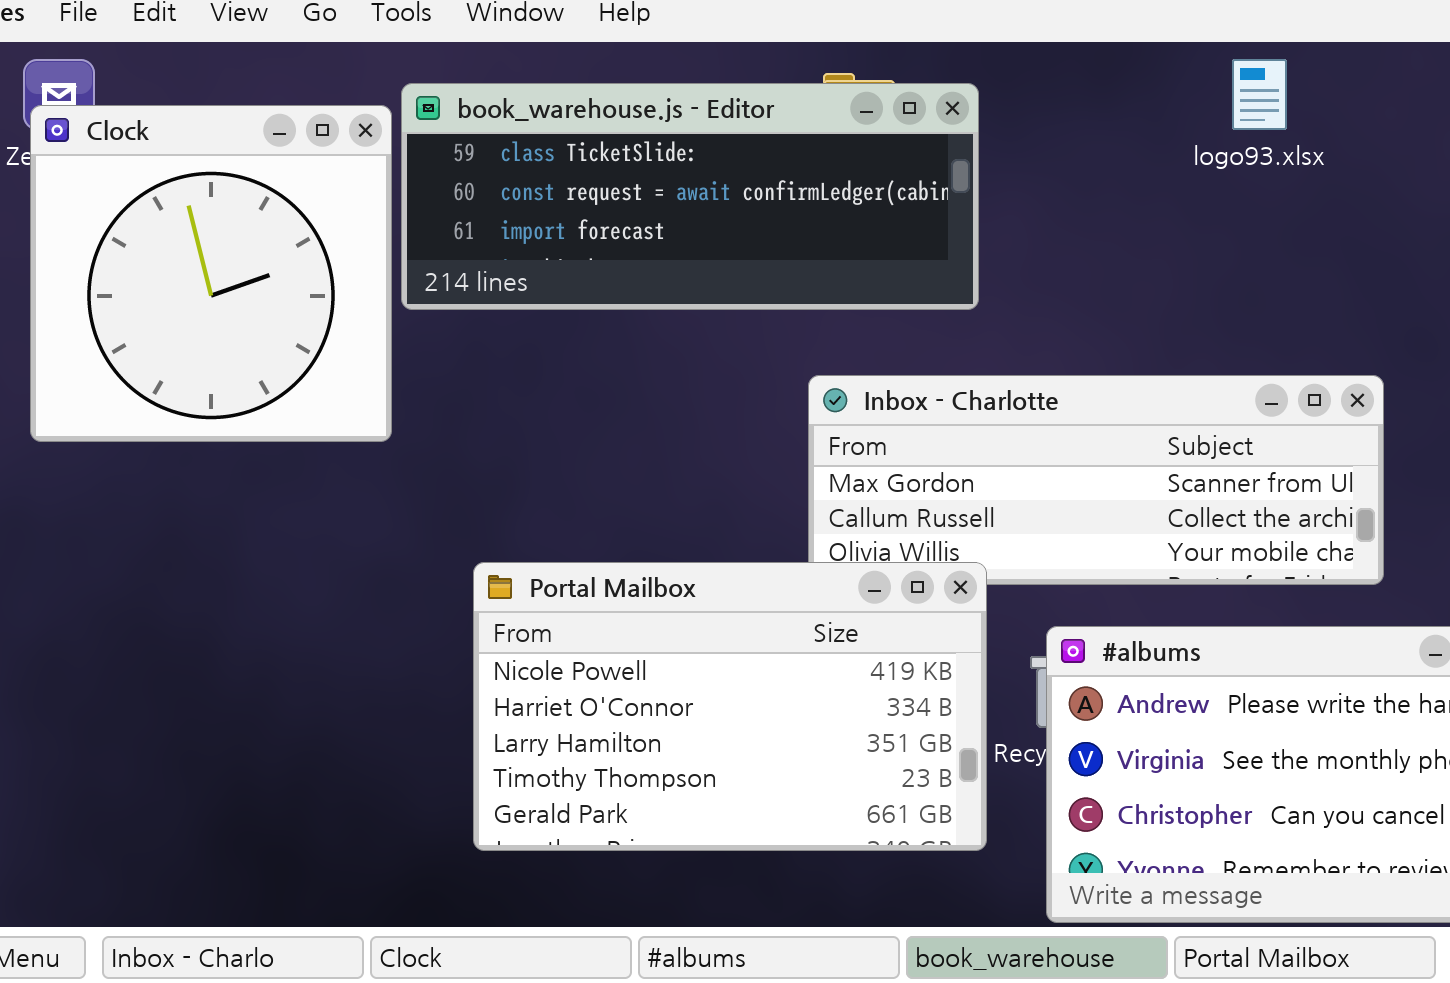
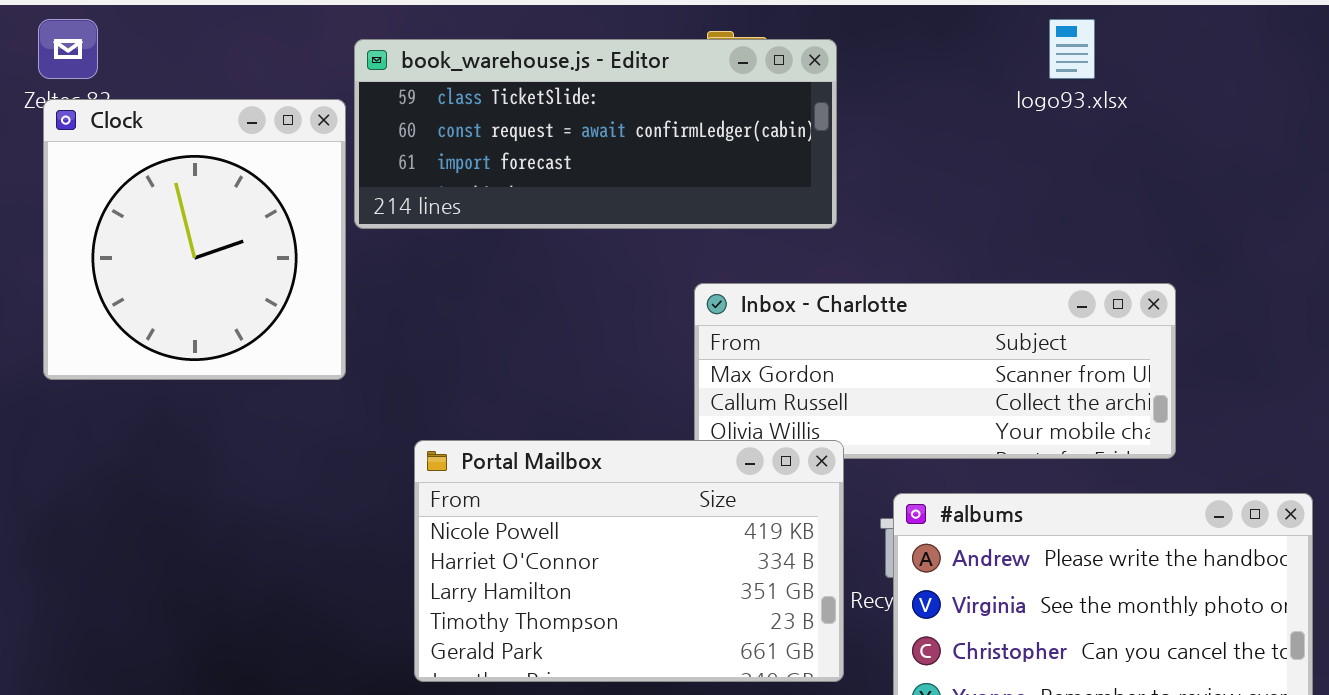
Clock: [30,105,392,442] -> [43,99,346,380], moved

